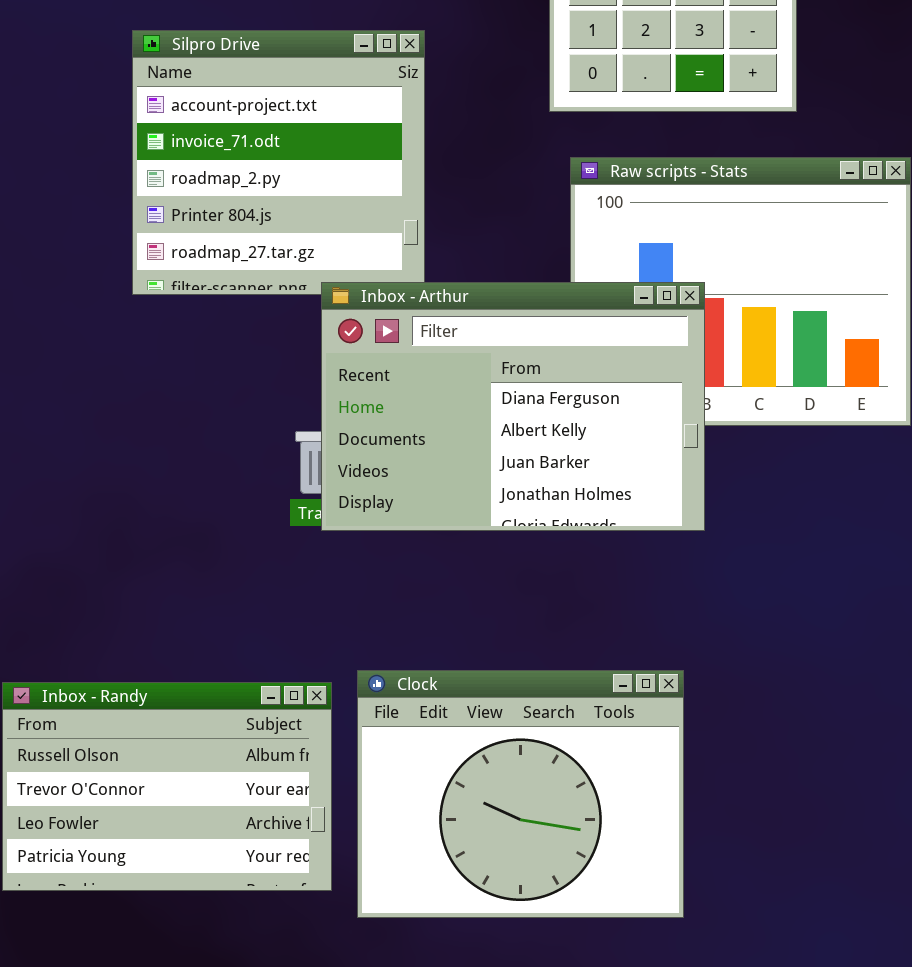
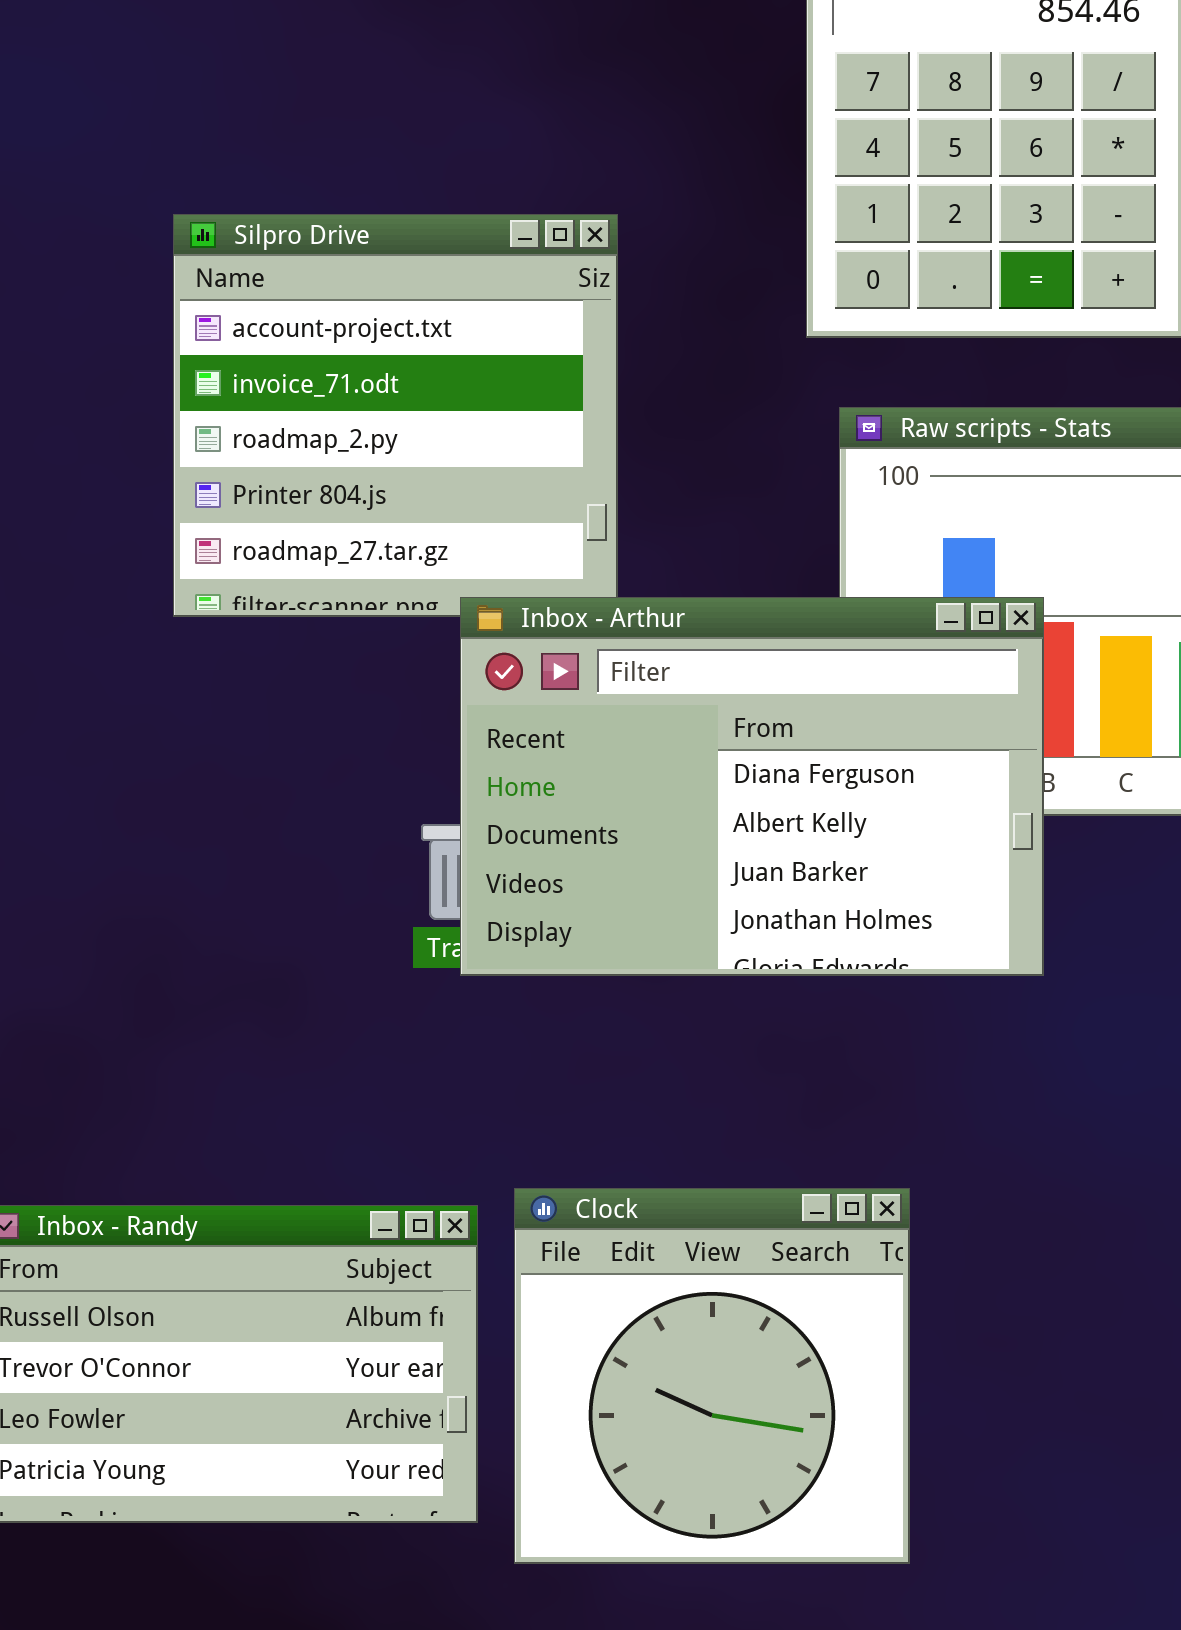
Clock: [357,670,684,918] -> [514,1188,910,1564], resized

